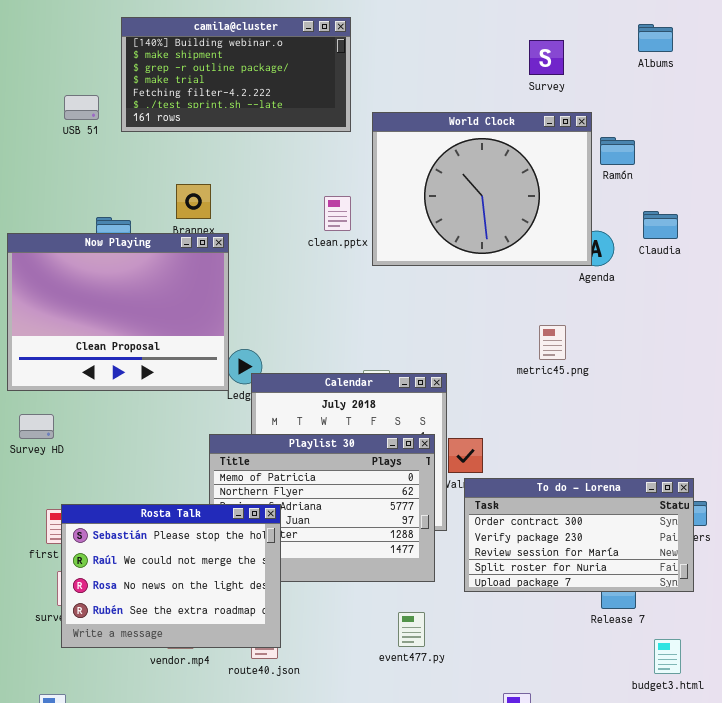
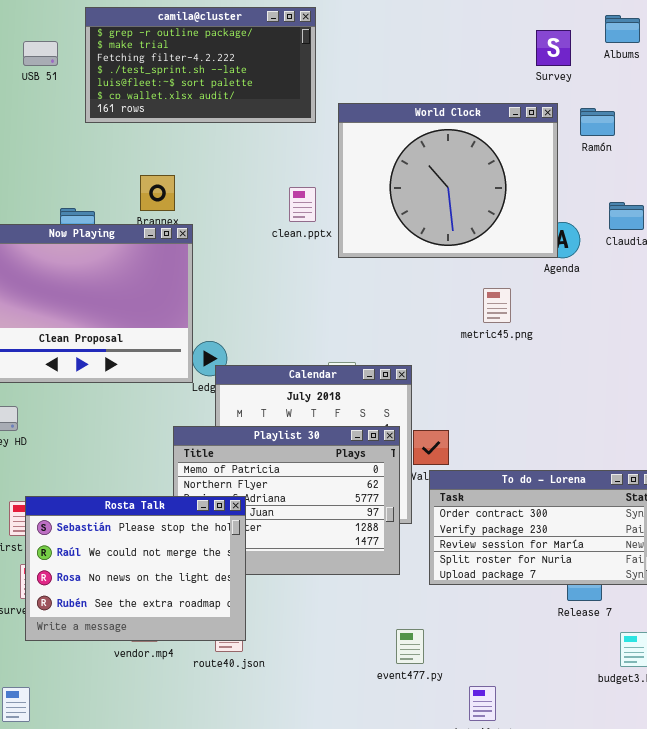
camila@cluster: [121,17,351,132] -> [85,7,316,123], scrolled down 2 rows
Survey: [529,40,564,75] -> [536,30,571,66], moved
USB 51: [64,95,99,120] -> [23,41,58,66], moved
Ramón: [600,137,635,165] -> [580,108,615,136], moved
metric45.png: [539,325,566,360] -> [483,288,511,323], moved
event477.py: [398,612,425,647] -> [396,629,424,664], moved

